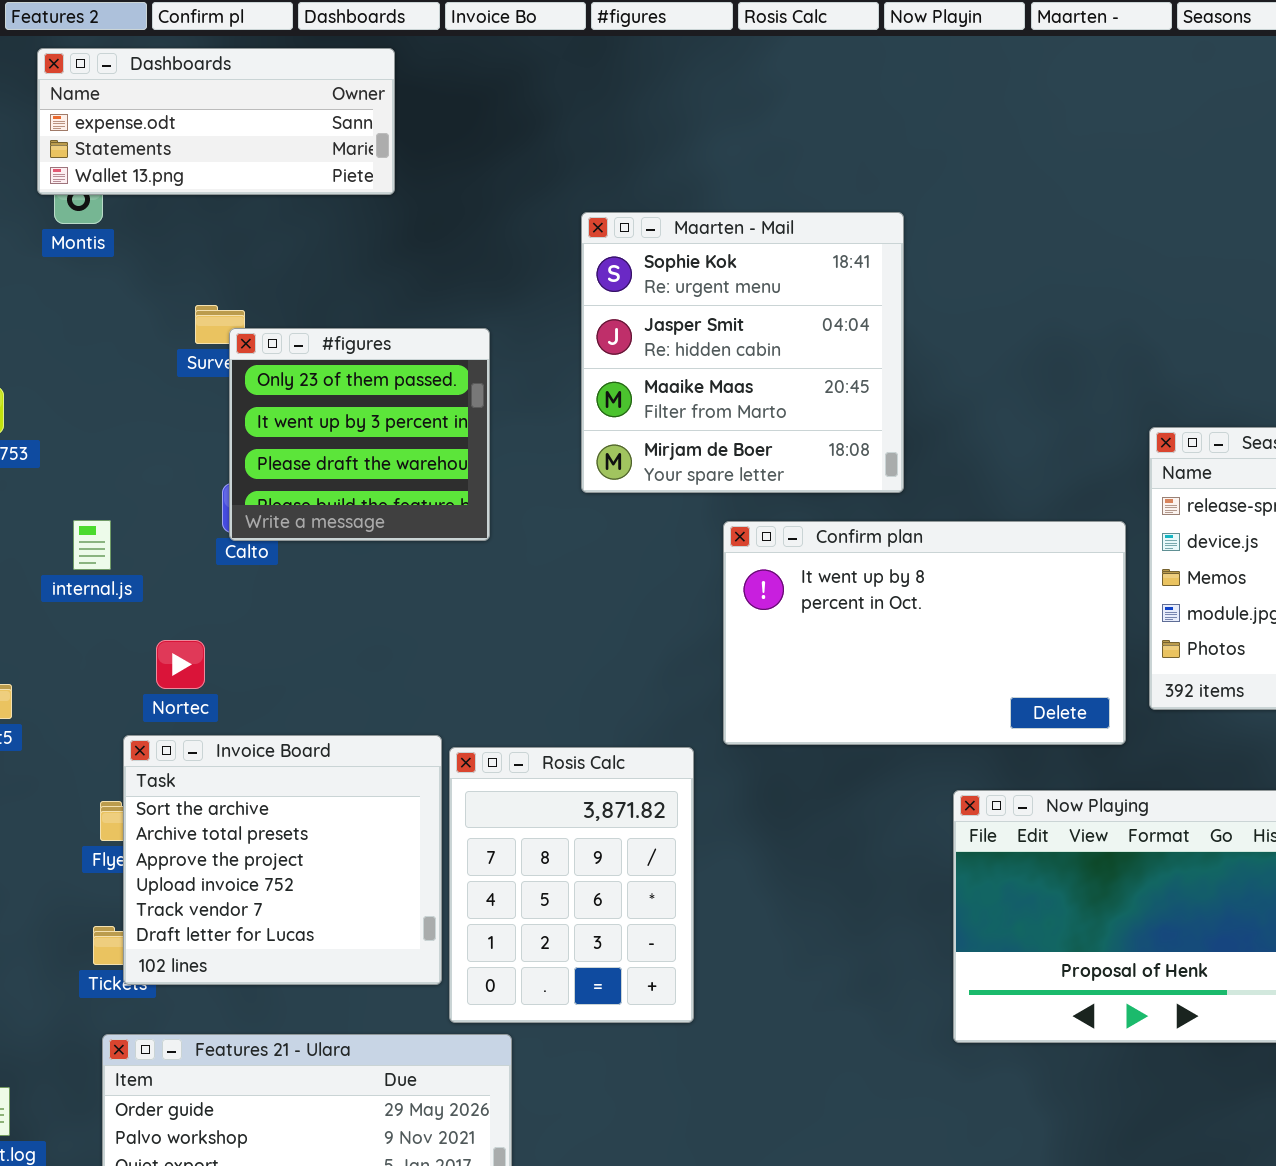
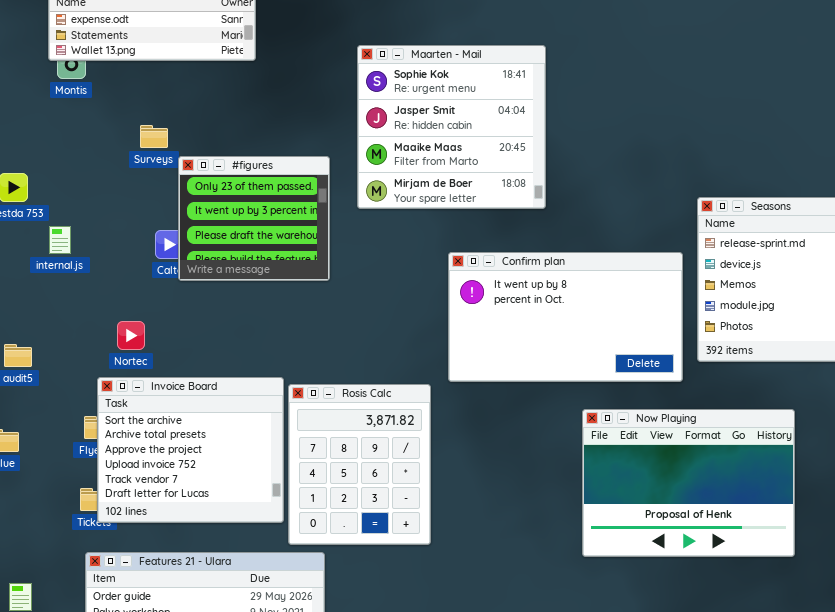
Maarten - Mail: [581,212,904,493] -> [357,45,546,209], moved
#figures: [229,328,490,541] -> [178,156,330,281], moved
internal.js: [73,520,111,570] -> [49,226,71,254], moved

